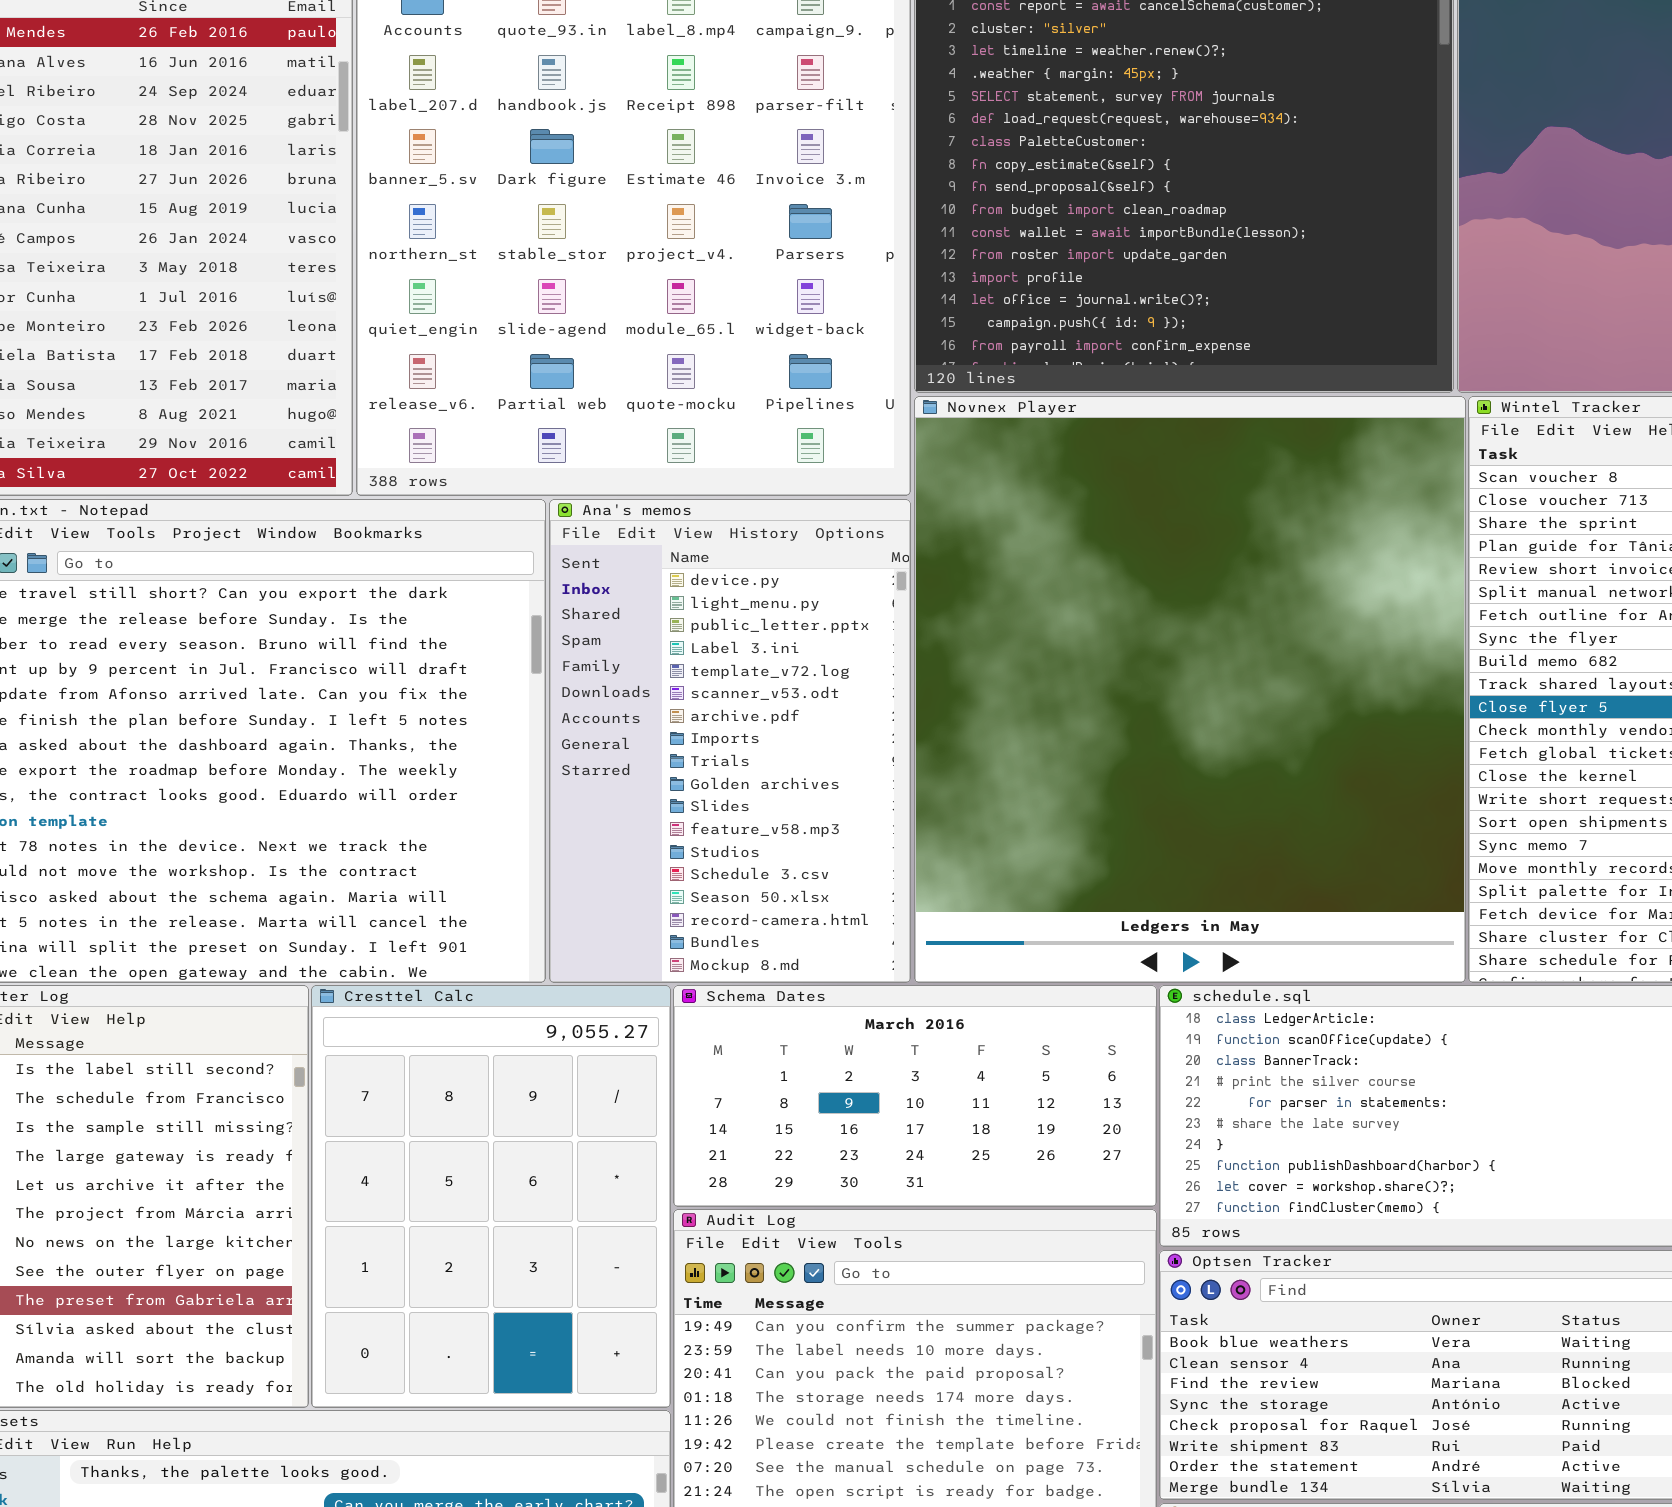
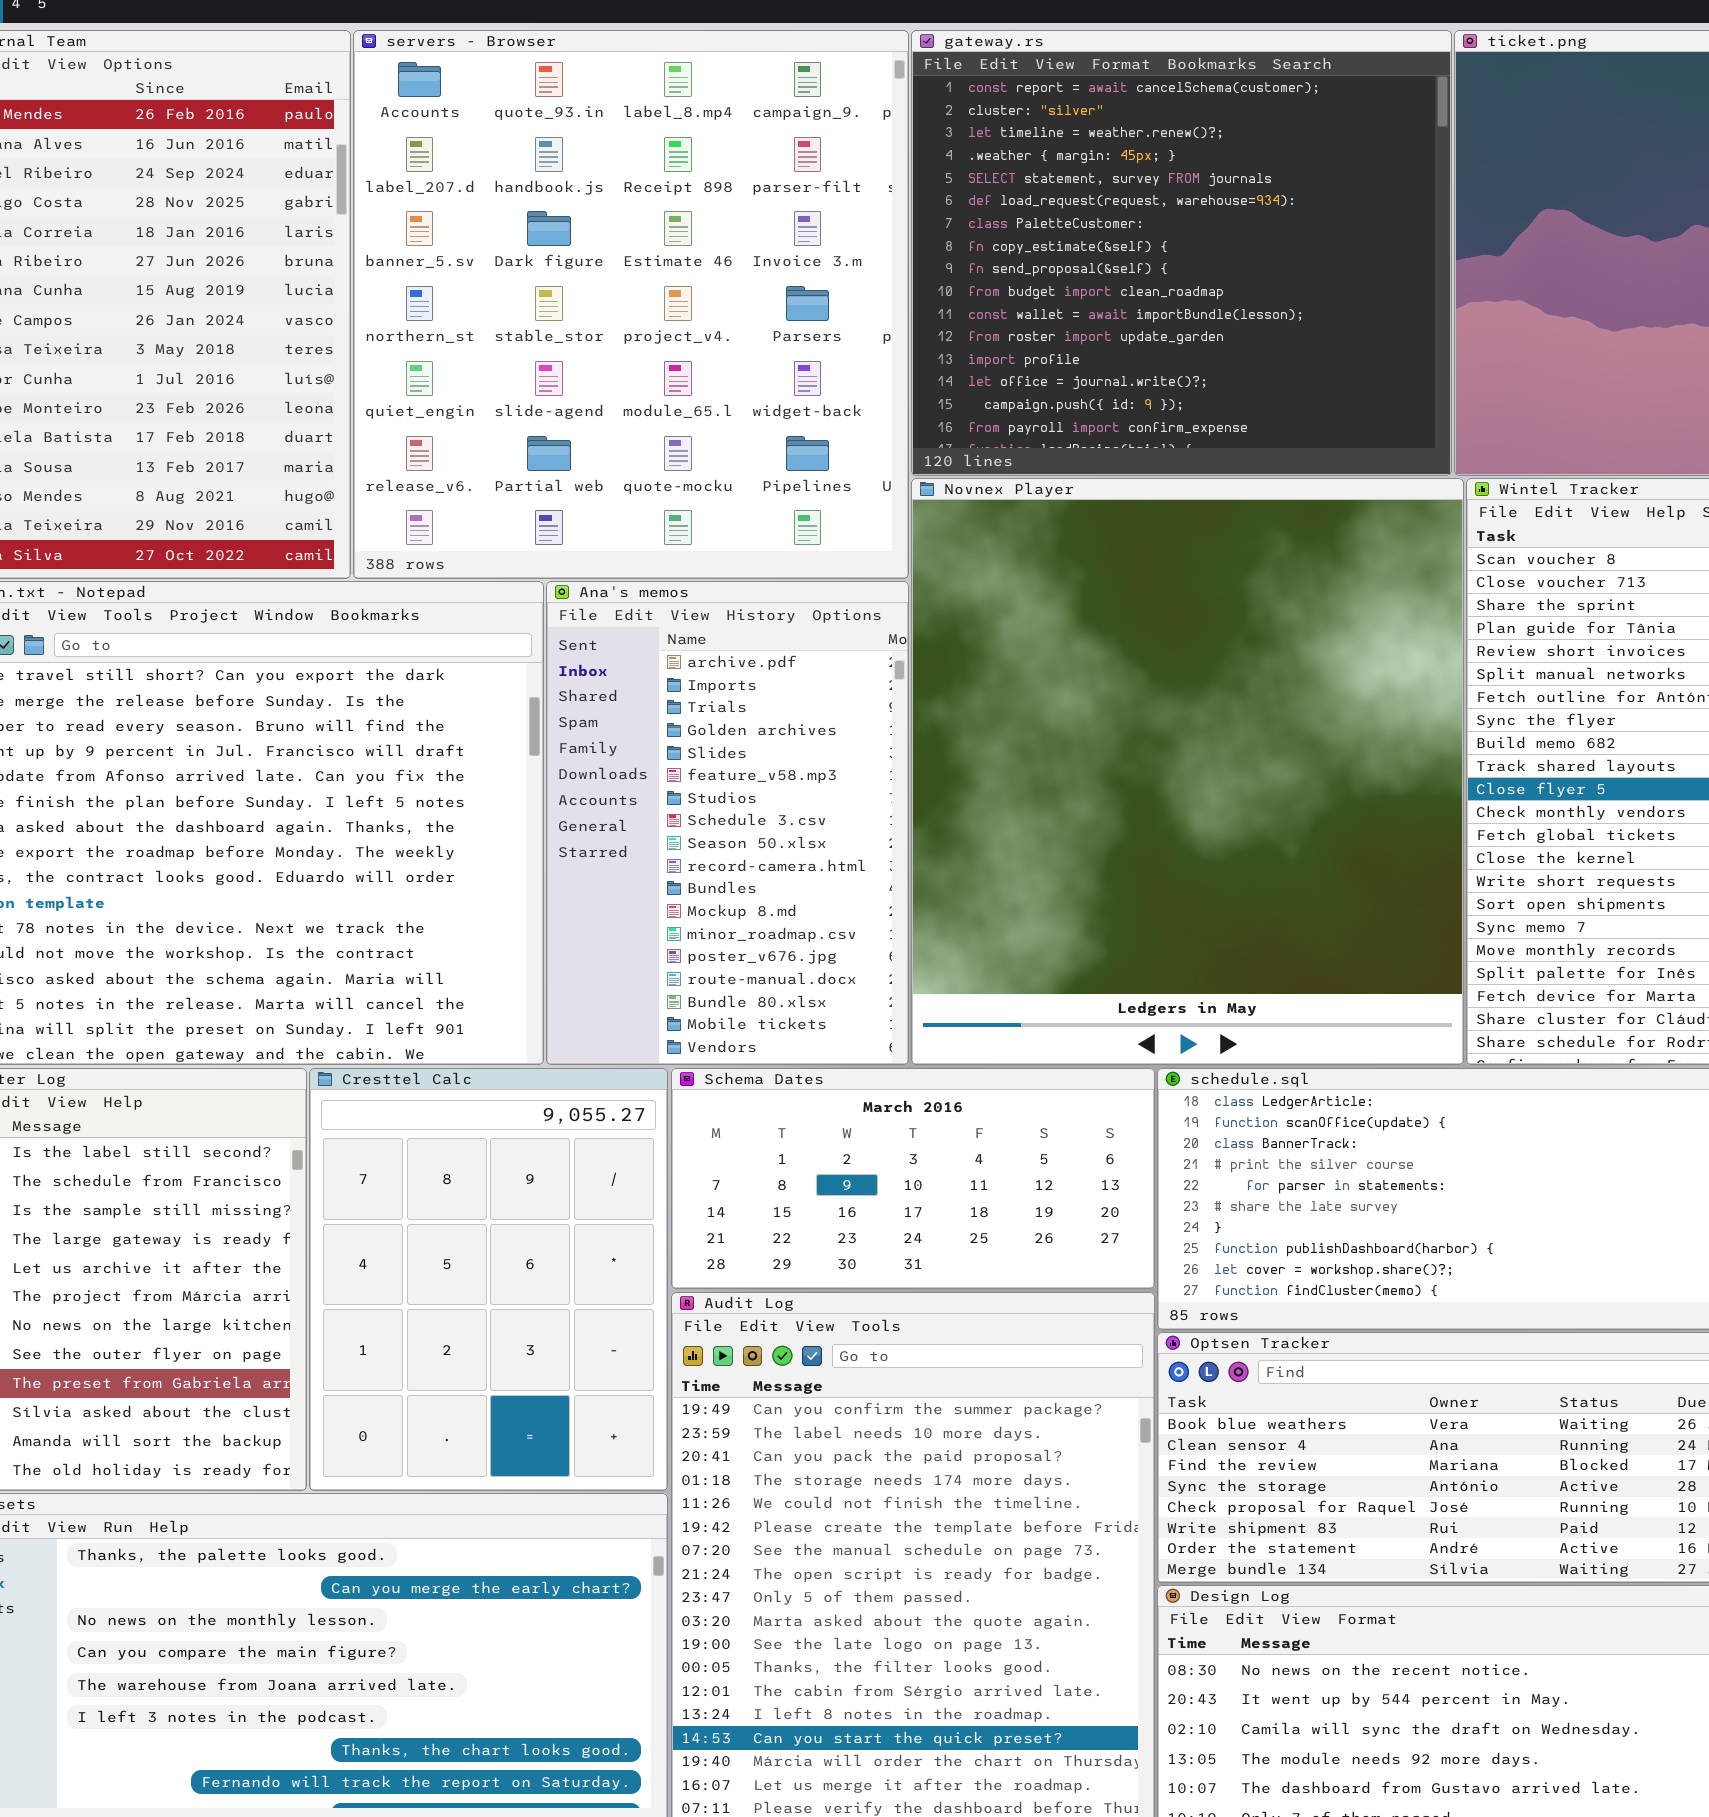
Ana's memos: [549,499,911,983] -> [546,581,909,1065], scrolled down 6 rows

